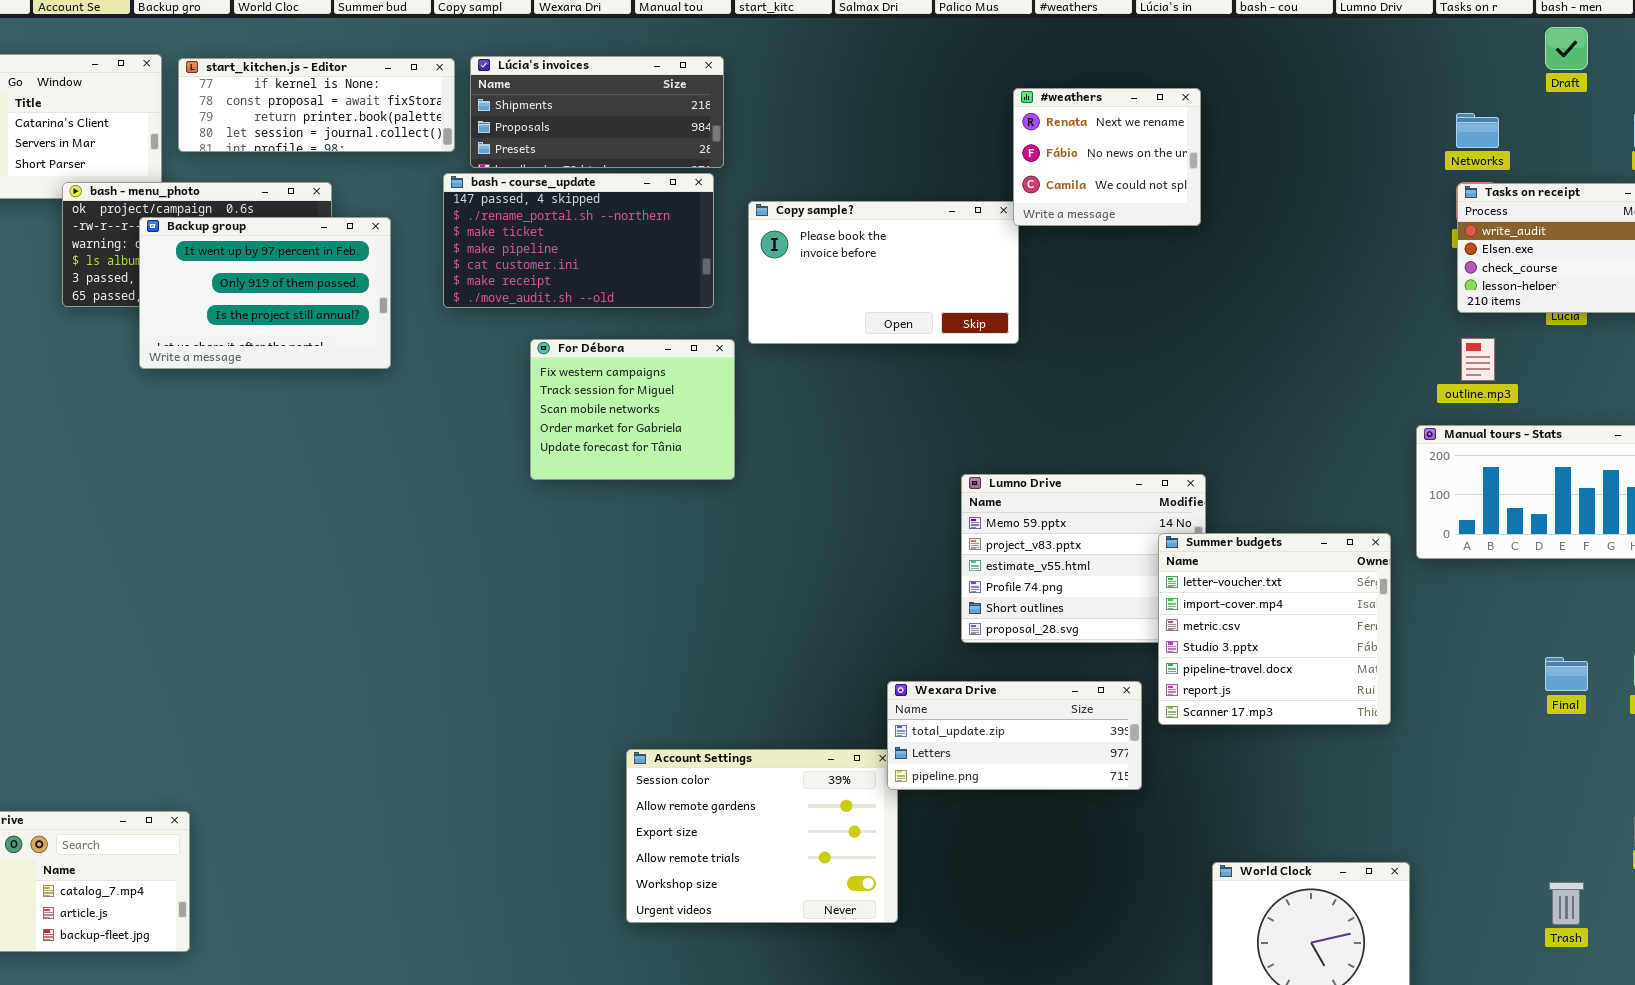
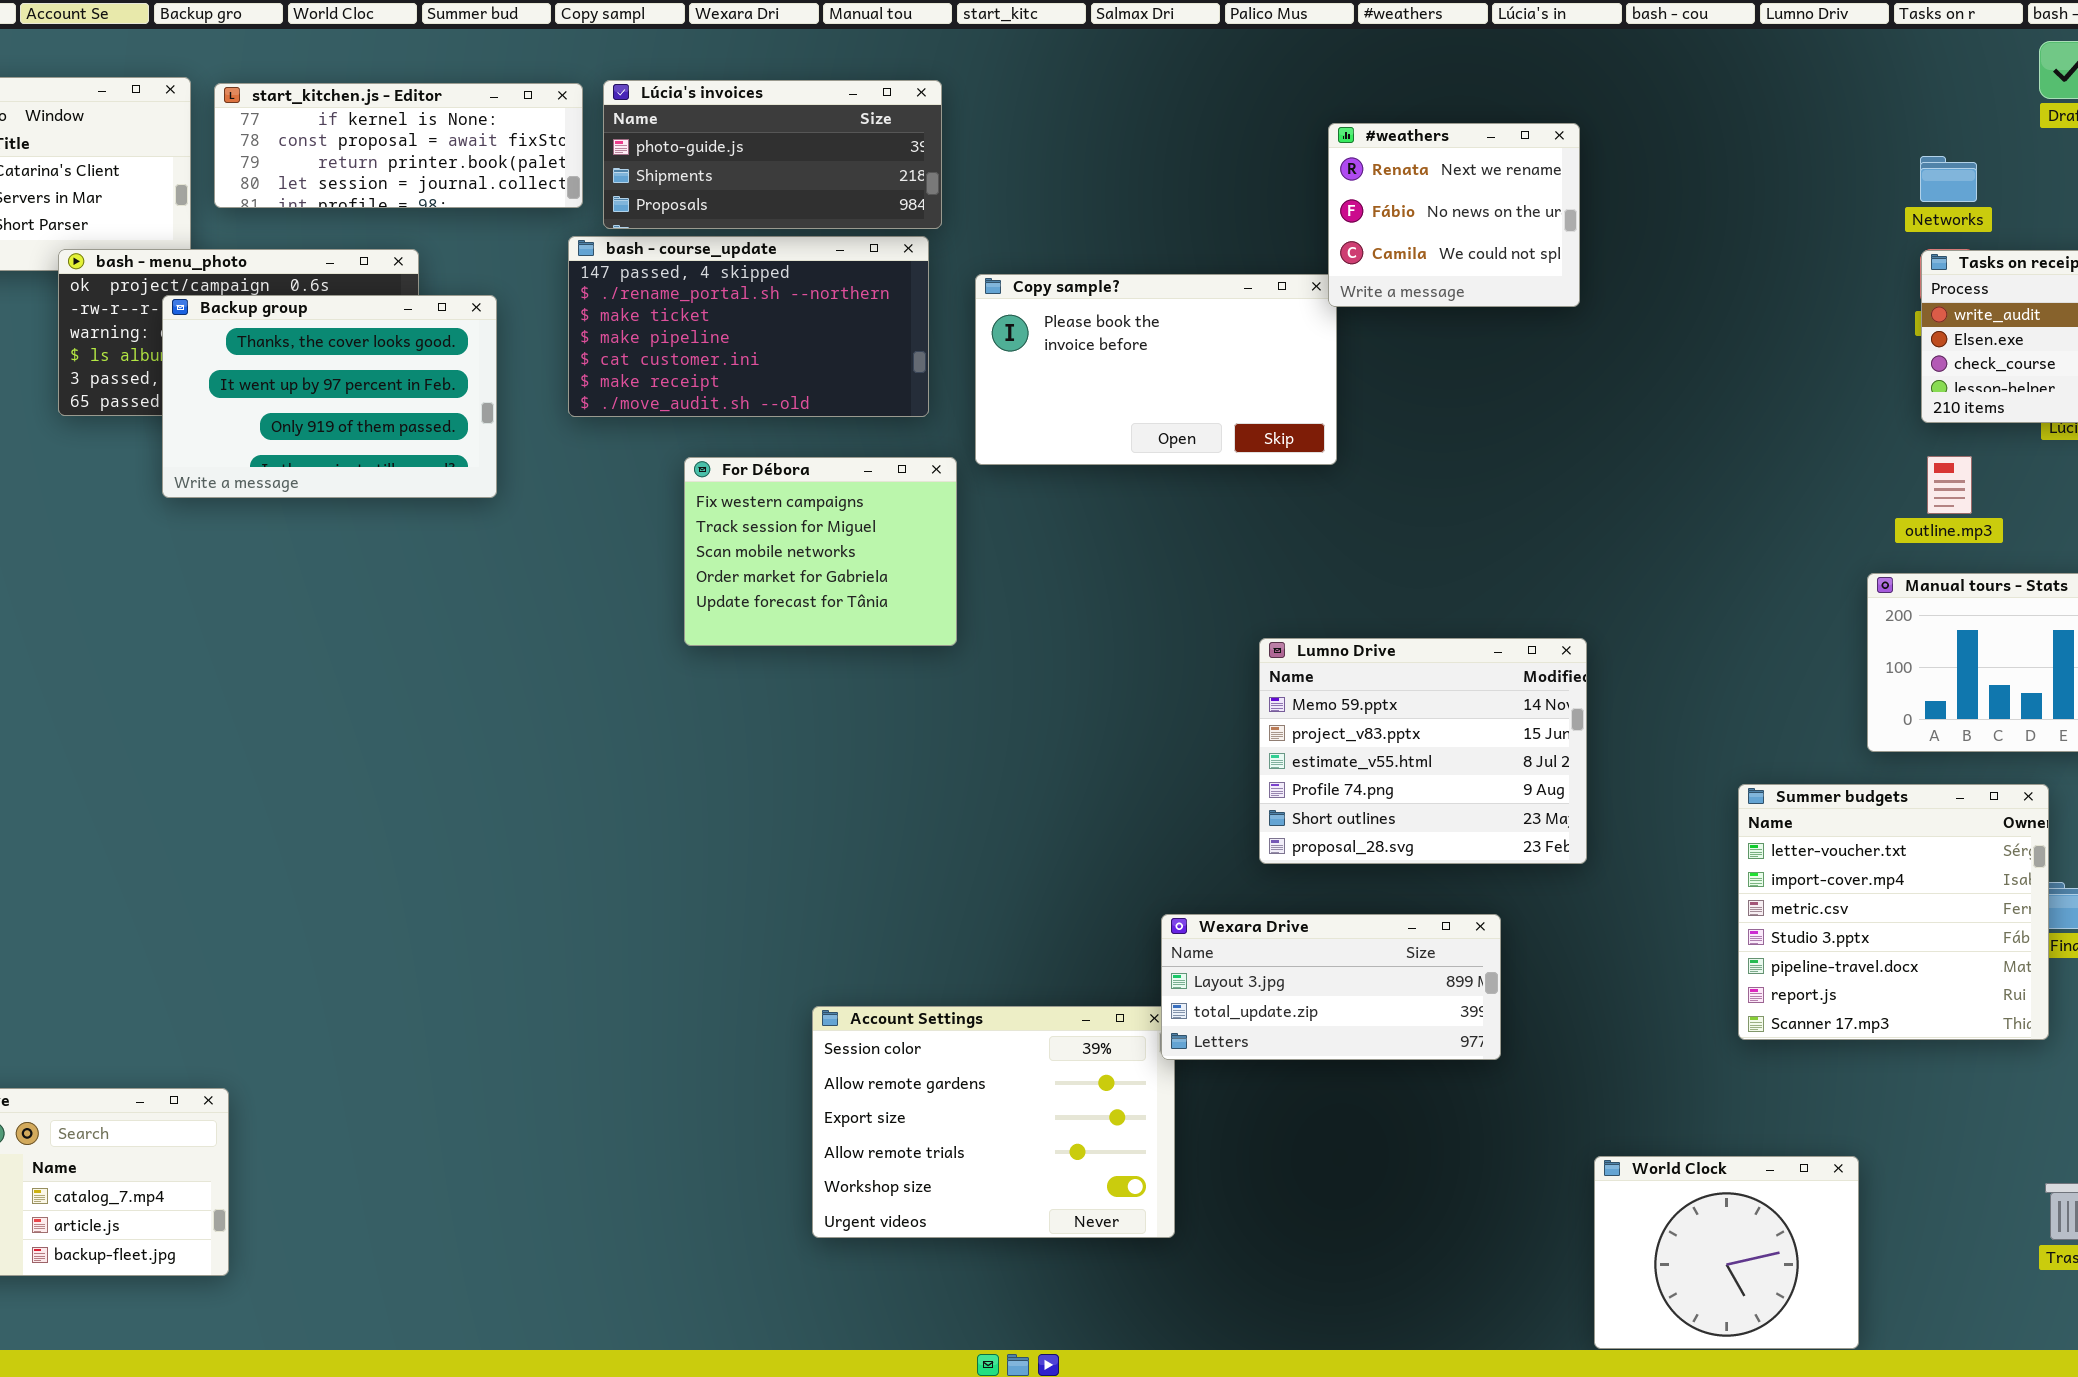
Lúcia's invoices: [470,56,724,168] -> [603,80,942,229], scrolled up 1 row
Backup group: [139,217,391,369] -> [162,295,497,498], scrolled up 1 row
Summer budgets: [1158,533,1391,725] -> [1738,784,2049,1040], moved
Wexara Drive: [887,681,1142,790] -> [1161,914,1501,1060], scrolled up 1 row

